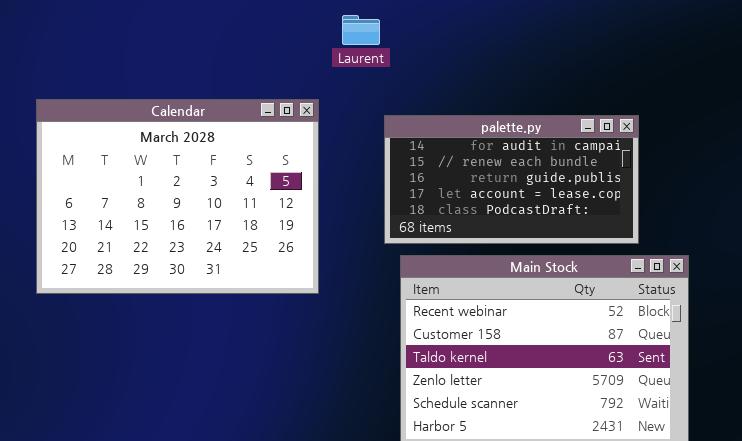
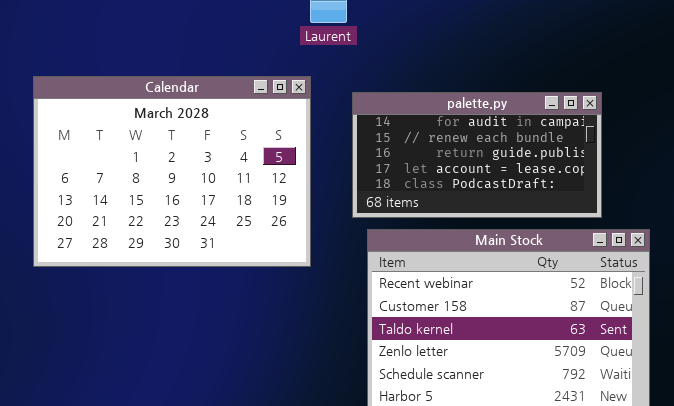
Calendar: [36,99,319,294] -> [33,76,311,267], moved

